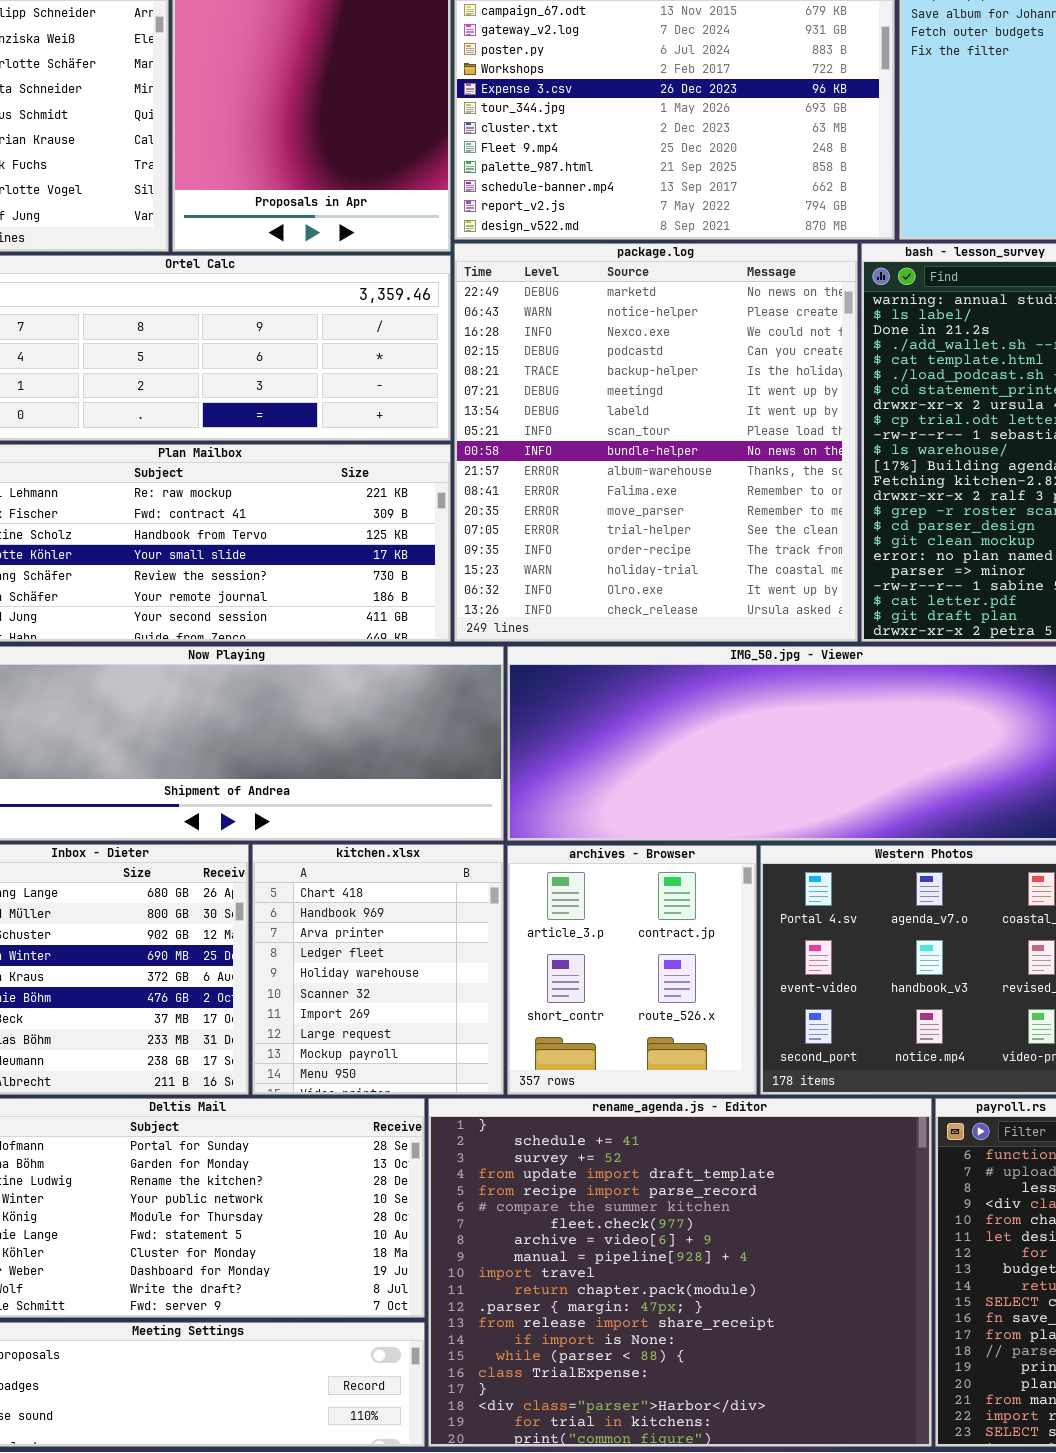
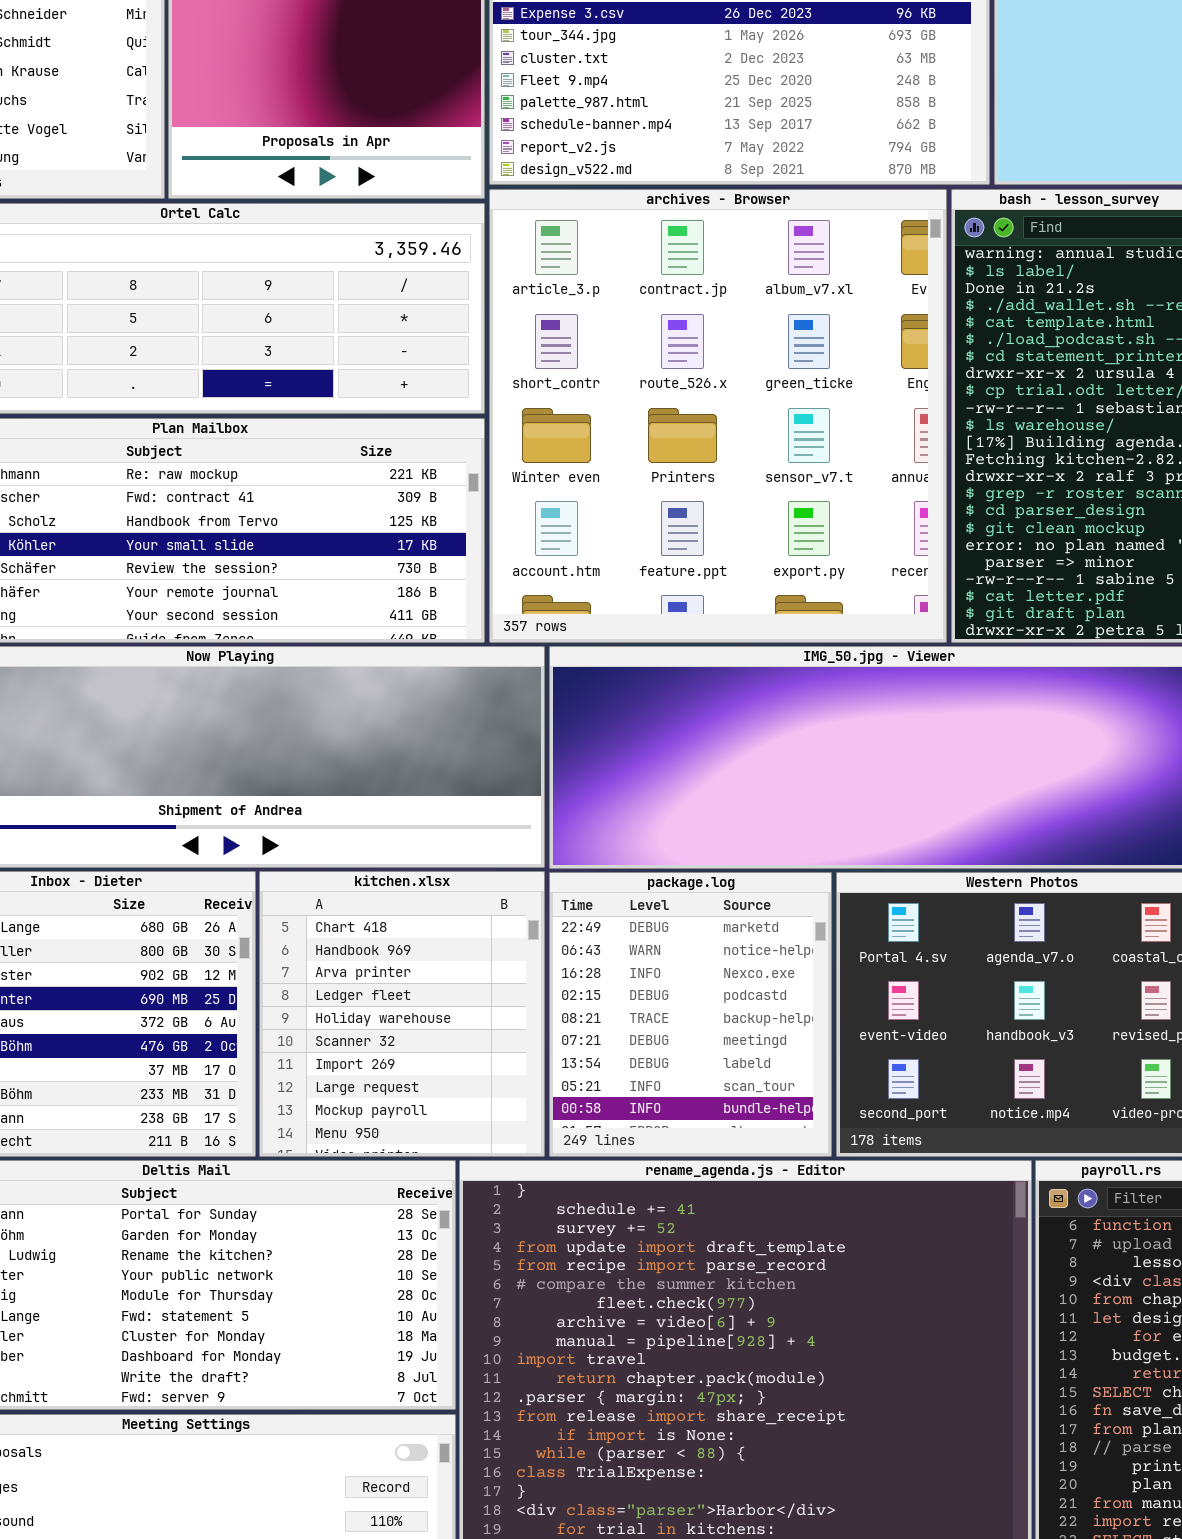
package.log: [454,243,858,642] -> [549,872,832,1157], moved, resized
archives - Browser: [507,845,757,1095] -> [489,189,947,643], moved, resized

